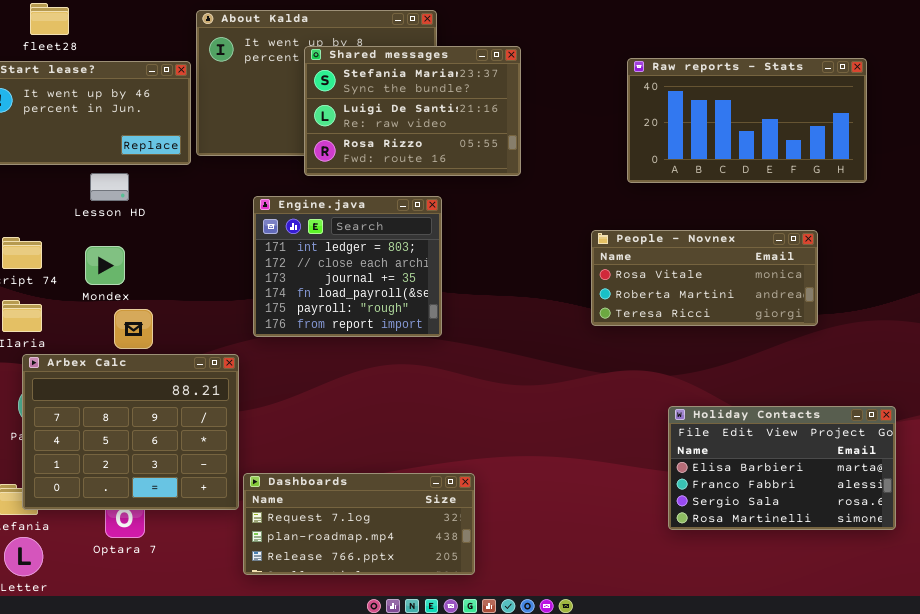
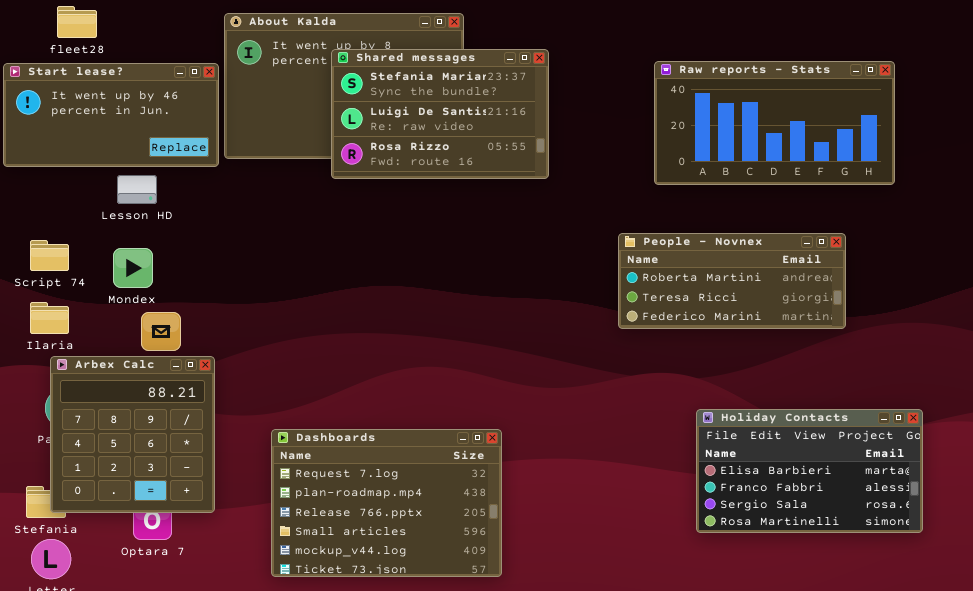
Engine.java: [253,196,442,337] -> none, closed
People - Novnex: [591,230,818,326] -> [618,233,846,329], scrolled down 1 row
Arbex Calc: [22,354,239,510] -> [50,356,215,513], resized
Dashboards: [243,473,475,575] -> [271,429,502,577], resized

